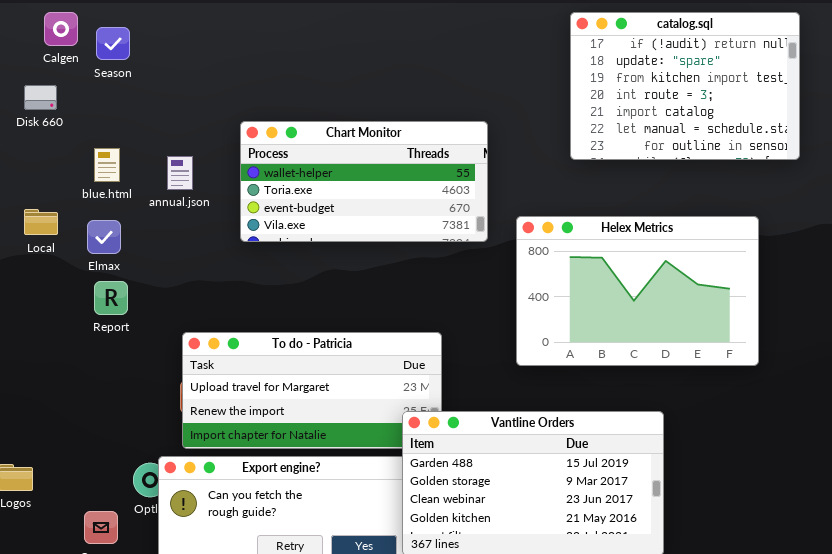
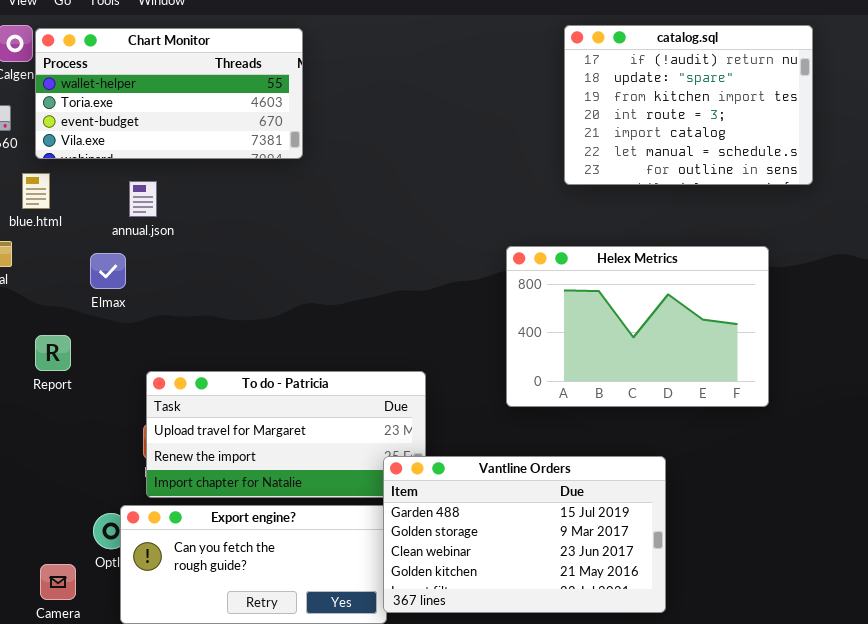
Chart Monitor: [240,121,488,242] -> [35,28,303,159], moved
blue.html: [94,148,120,182] -> [22,173,50,209], moved
Elmax: [87,220,121,254] -> [90,253,126,289], moved
Report: [94,281,128,315] -> [35,335,71,371], moved

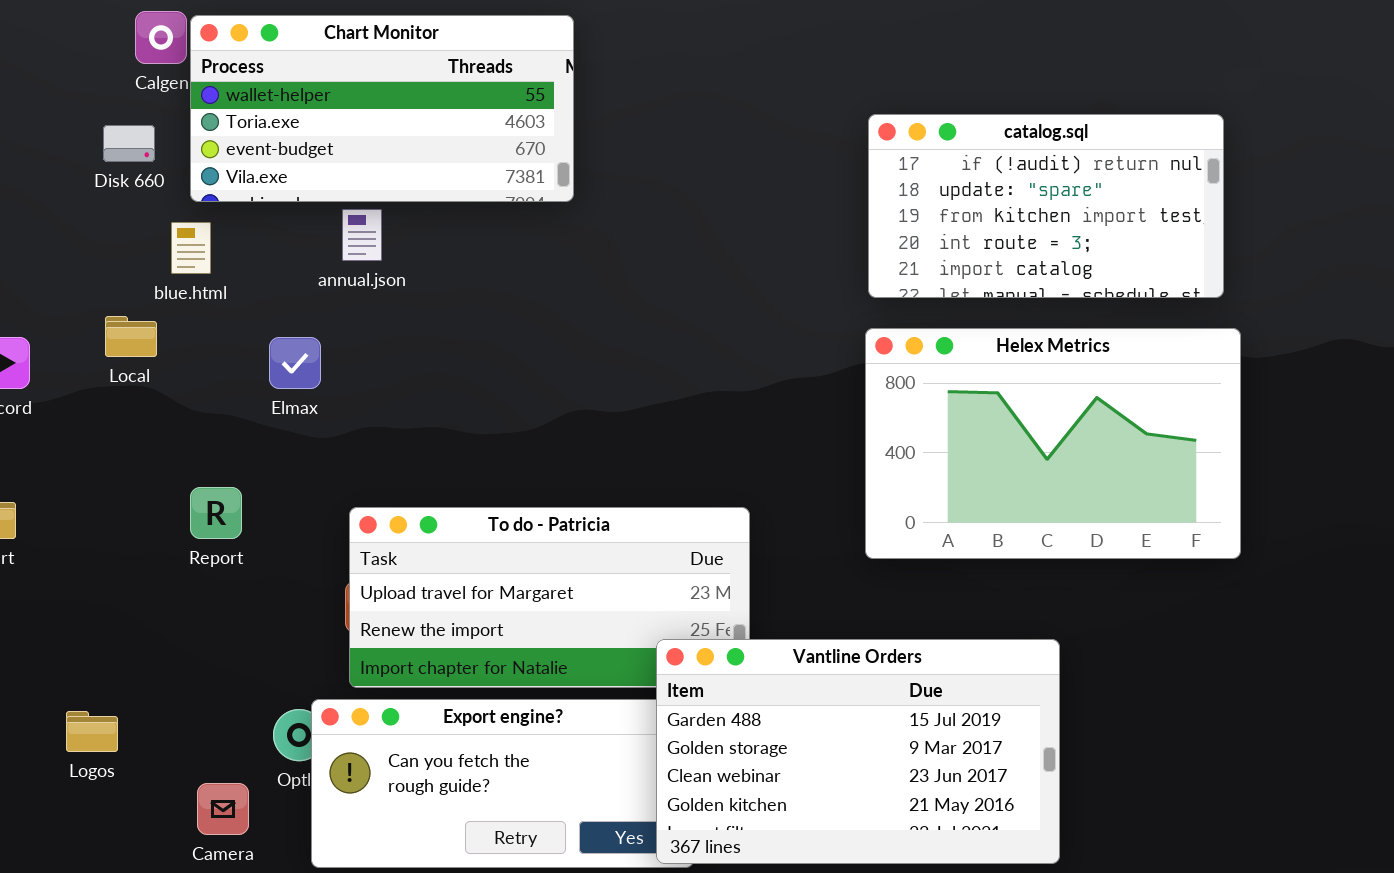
catalog.sql: [564,25,813,185] -> [868,114,1224,298], moved, resized
annual.json: [129,181,157,217] -> [342,209,382,261], moved
Report: [35,335,71,371] -> [190,487,242,539], moved
Vantline Orders: [383,456,666,613] -> [656,639,1060,864], moved

